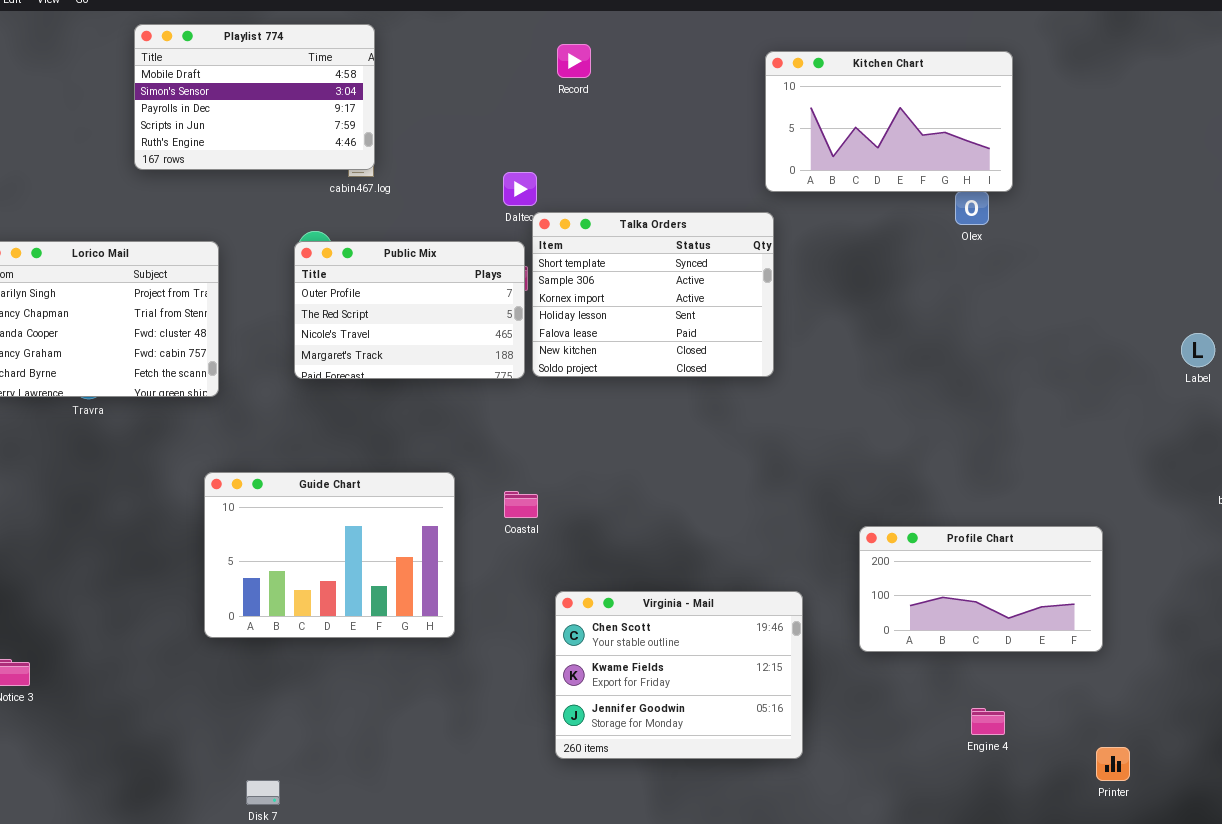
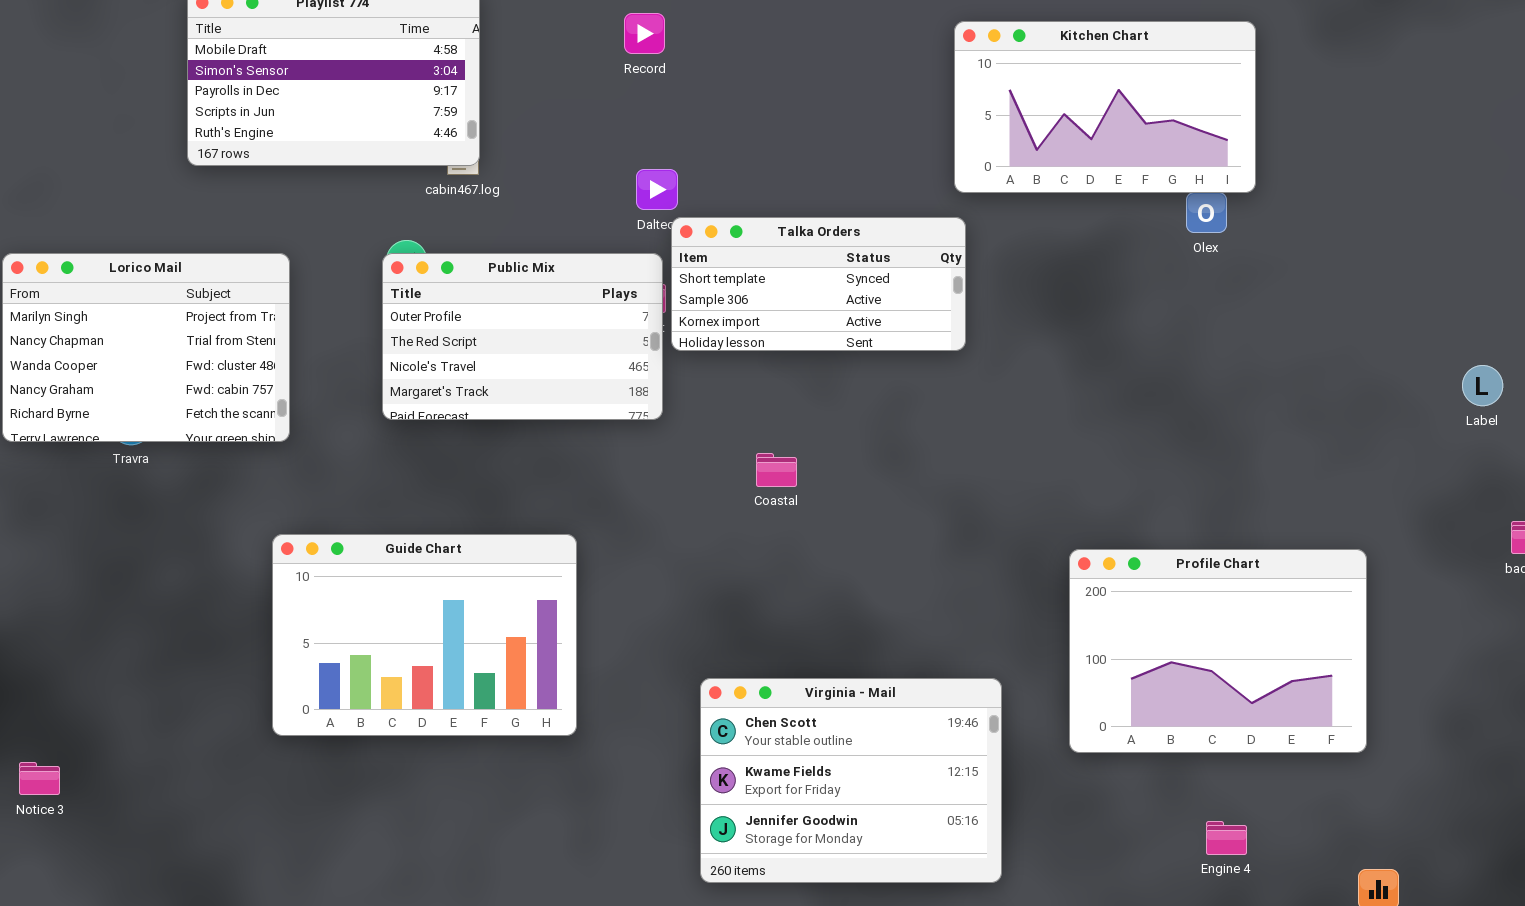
Record: [557,44,591,78] -> [624,13,665,54], moved
Talka Orders: [532,212,774,377] -> [671,217,966,351], resized
Coastal: [504,491,538,518] -> [756,453,797,487], moved
Profile Chart: [859,526,1103,652] -> [1069,549,1367,753], resized

